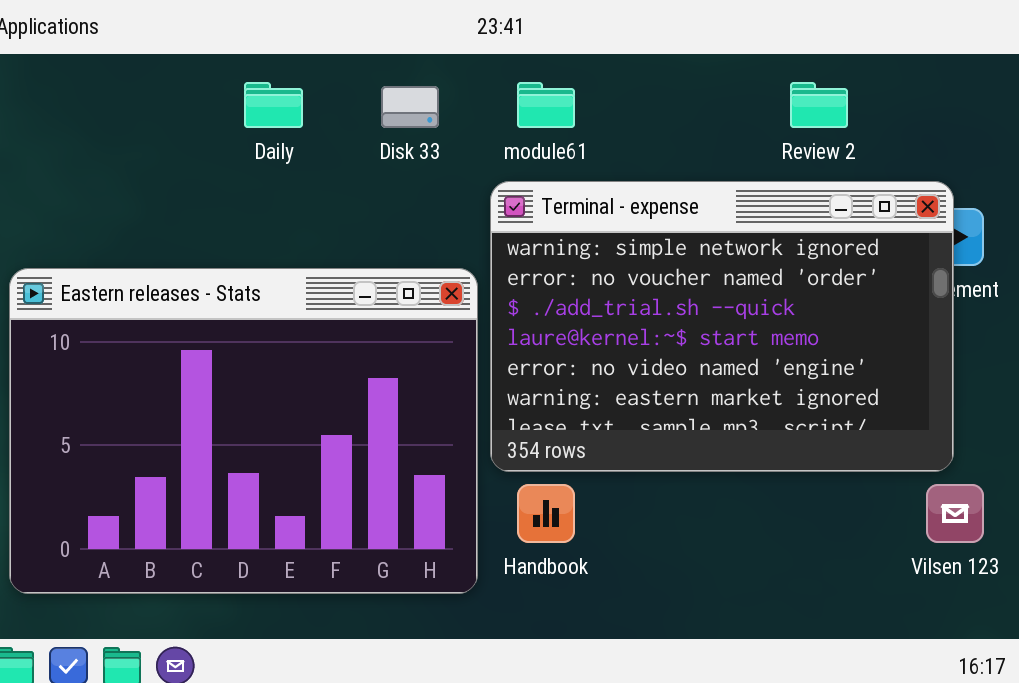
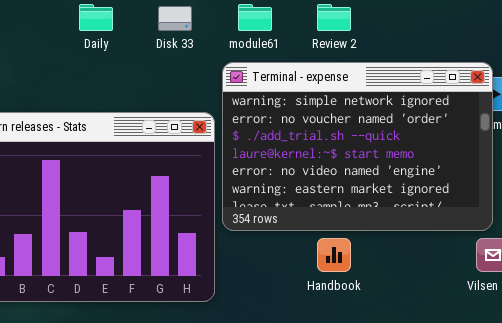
Review 2: [790,82,848,128] -> [317,4,351,31], moved
Handbook: [517,484,575,543] -> [317,238,351,272], moved

